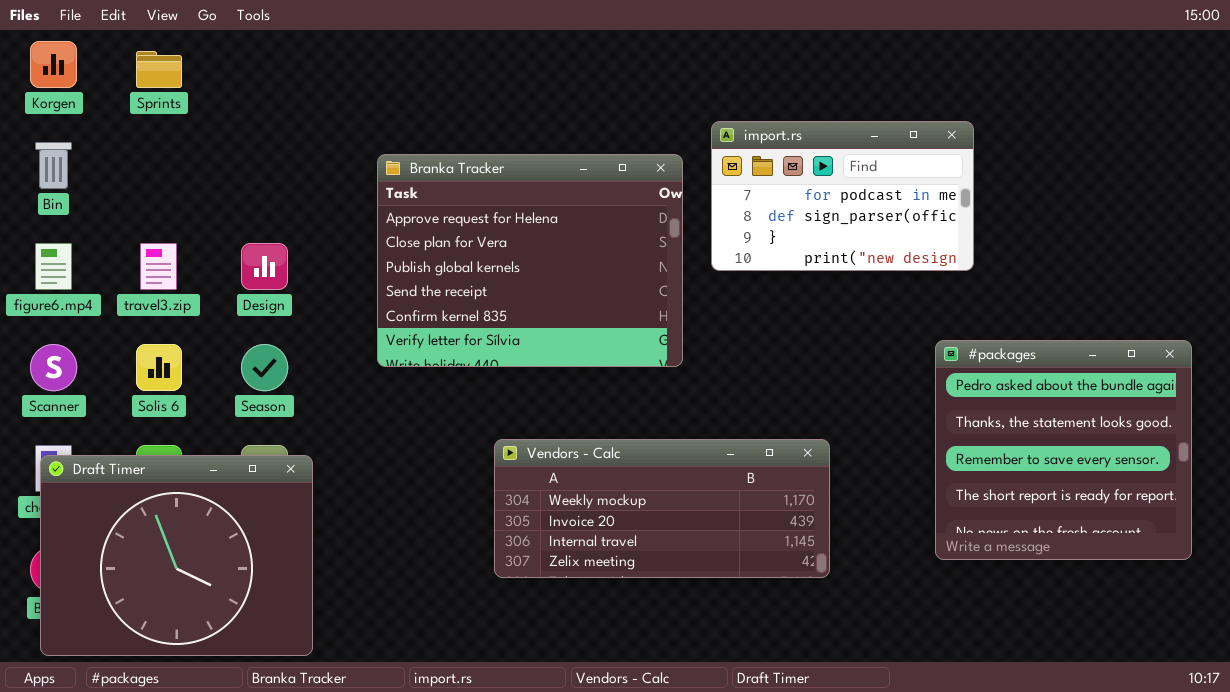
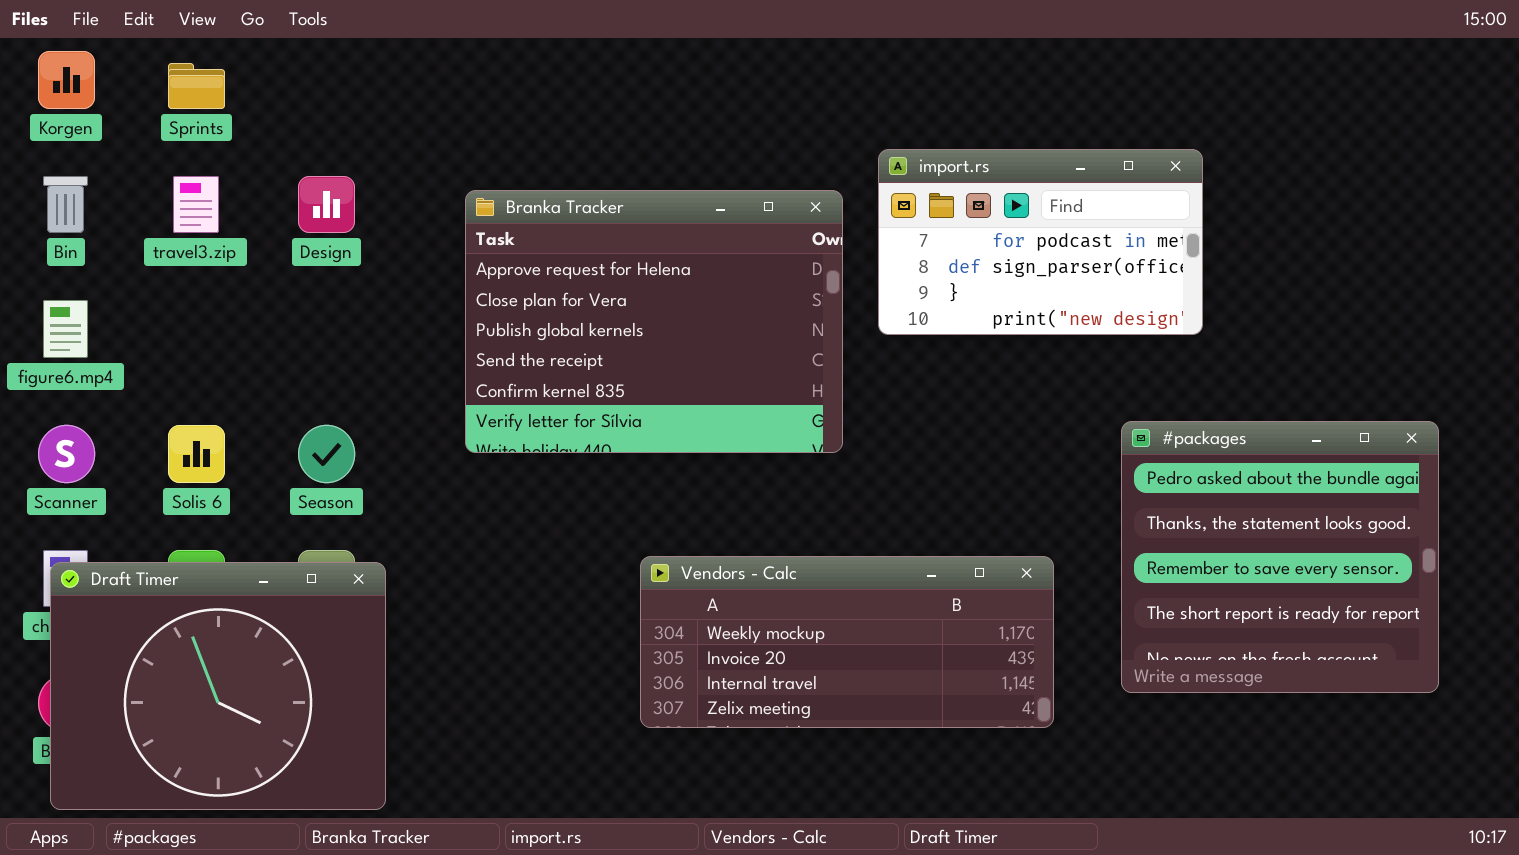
travel3.zip: [140,243,177,290] -> [173,176,219,233], moved
Design: [241,243,288,290] -> [298,176,355,233], moved
#packages: [935,340,1192,560] -> [1121,421,1439,693], moved
Vendors - Calc: [494,439,830,578] -> [640,556,1054,728], moved

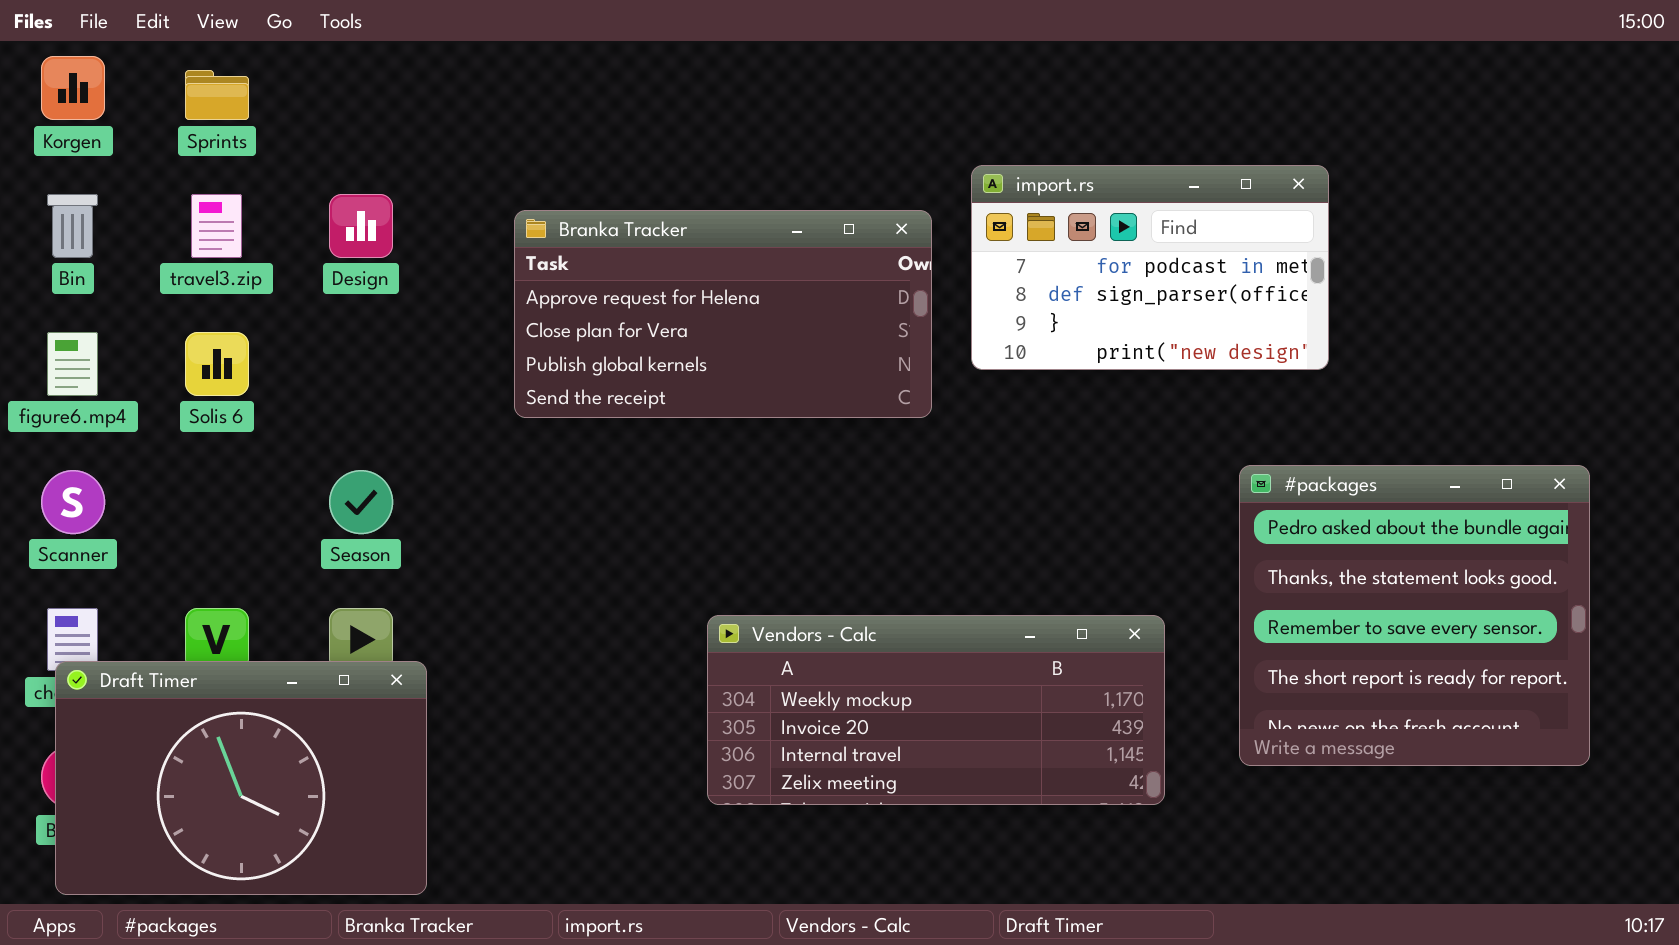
Branka Tracker: [465,190,843,453] -> [514,210,932,418], resized
Solis 6: [168,425,225,483] -> [185,332,249,396], moved
Draft Timer: [50,562,386,810] -> [55,661,427,895], resized

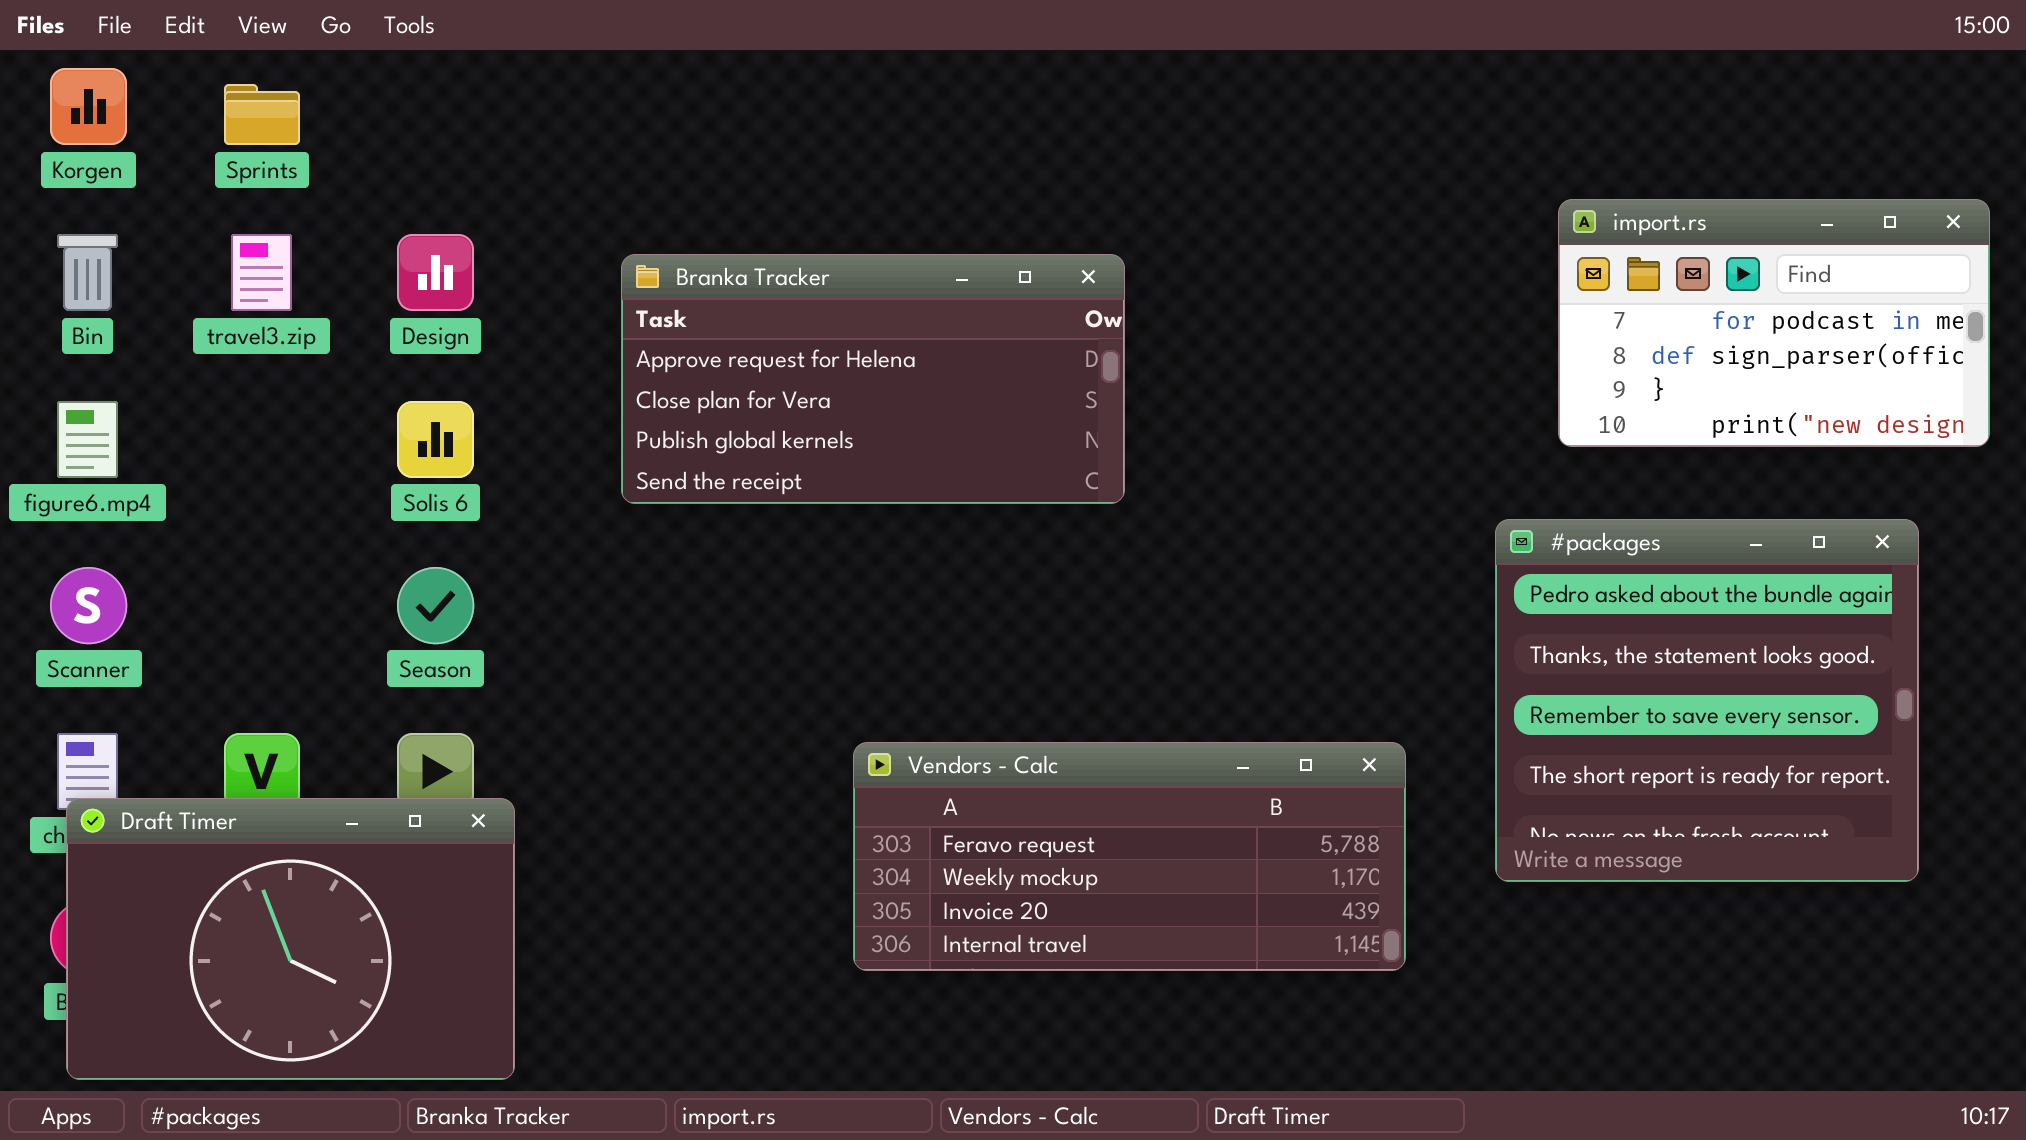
import.rs: [971,165,1329,370] -> [1558,199,1990,447], moved
Solis 6: [185,332,249,396] -> [397,401,474,478], moved
#packages: [1239,465,1590,766] -> [1495,519,1919,882], moved
Vendors - Calc: [707,615,1165,805] -> [853,742,1406,971], scrolled up 1 row

